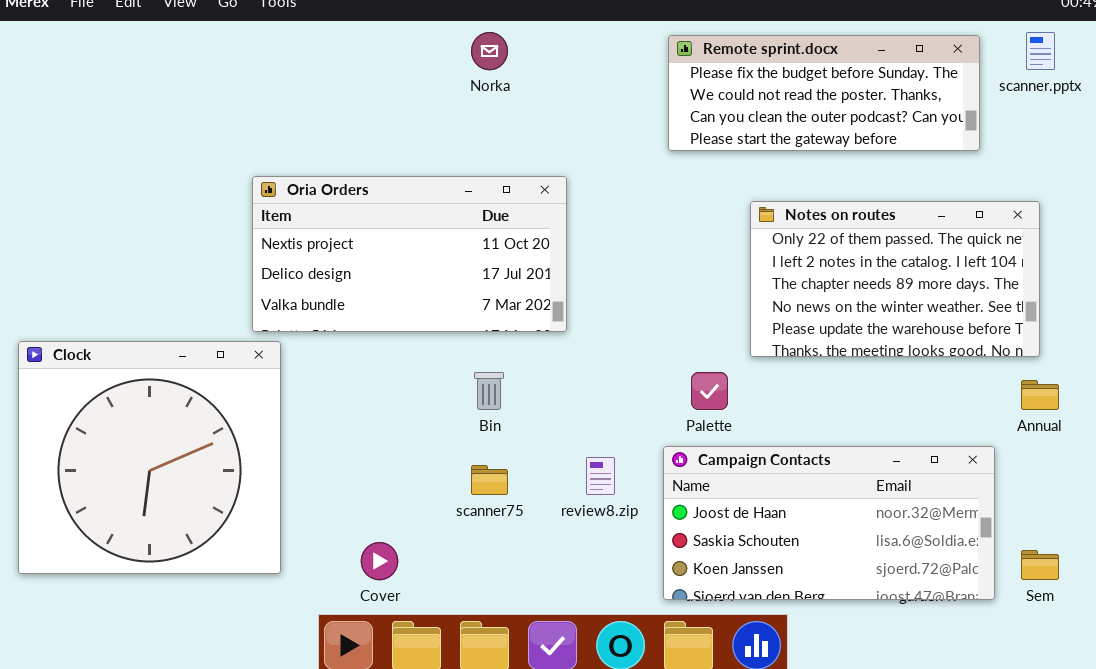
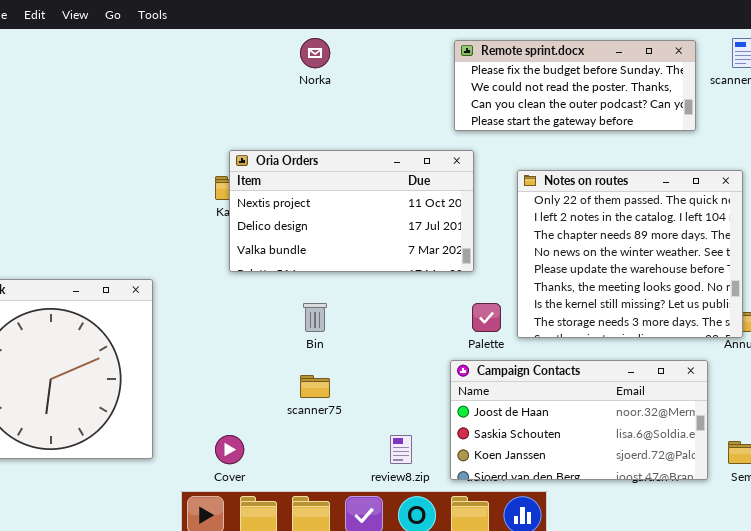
Oria Orders: [252,176,567,332] -> [229,150,474,272], moved
Notes on routes: [750,201,1040,357] -> [517,170,743,338], resized
review8.zip: [586,457,615,495] -> [390,435,412,464], moved

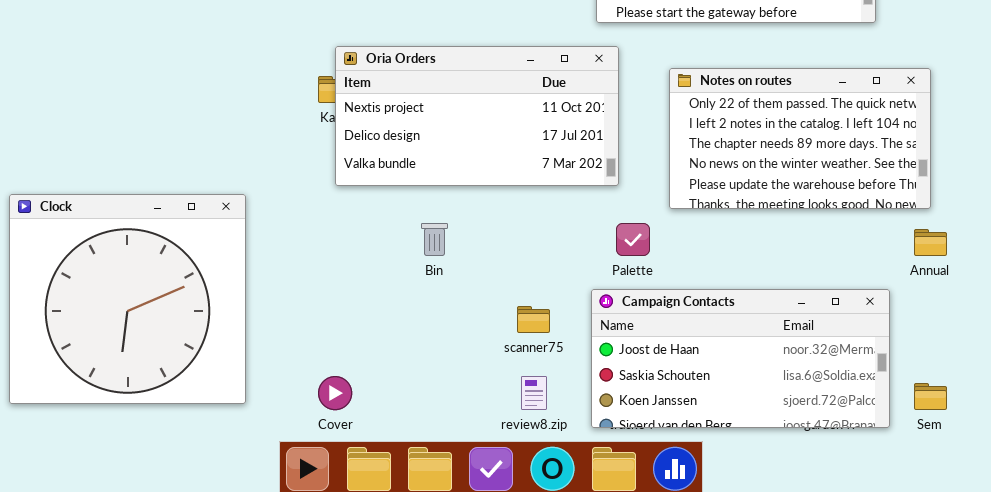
Notes on routes: [517,170,743,338] -> [669,68,931,209], resized
scanner75: [300,375,330,398] -> [517,306,550,333], moved

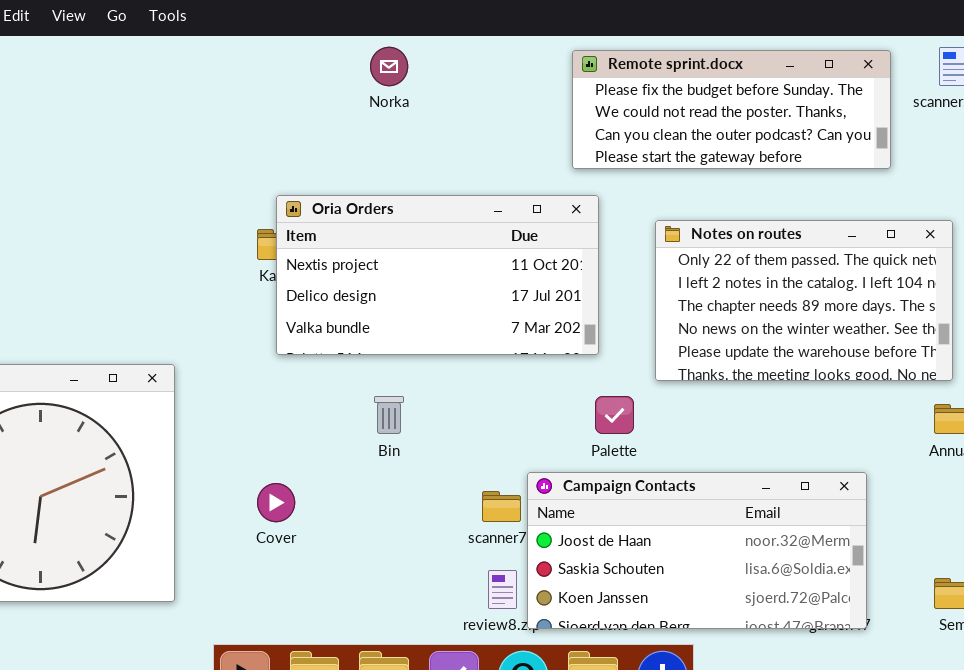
Campaign Contacts: [591,289,890,428] -> [527,472,867,629], moved
Cover: [318,376,352,410] -> [257,483,295,522], moved

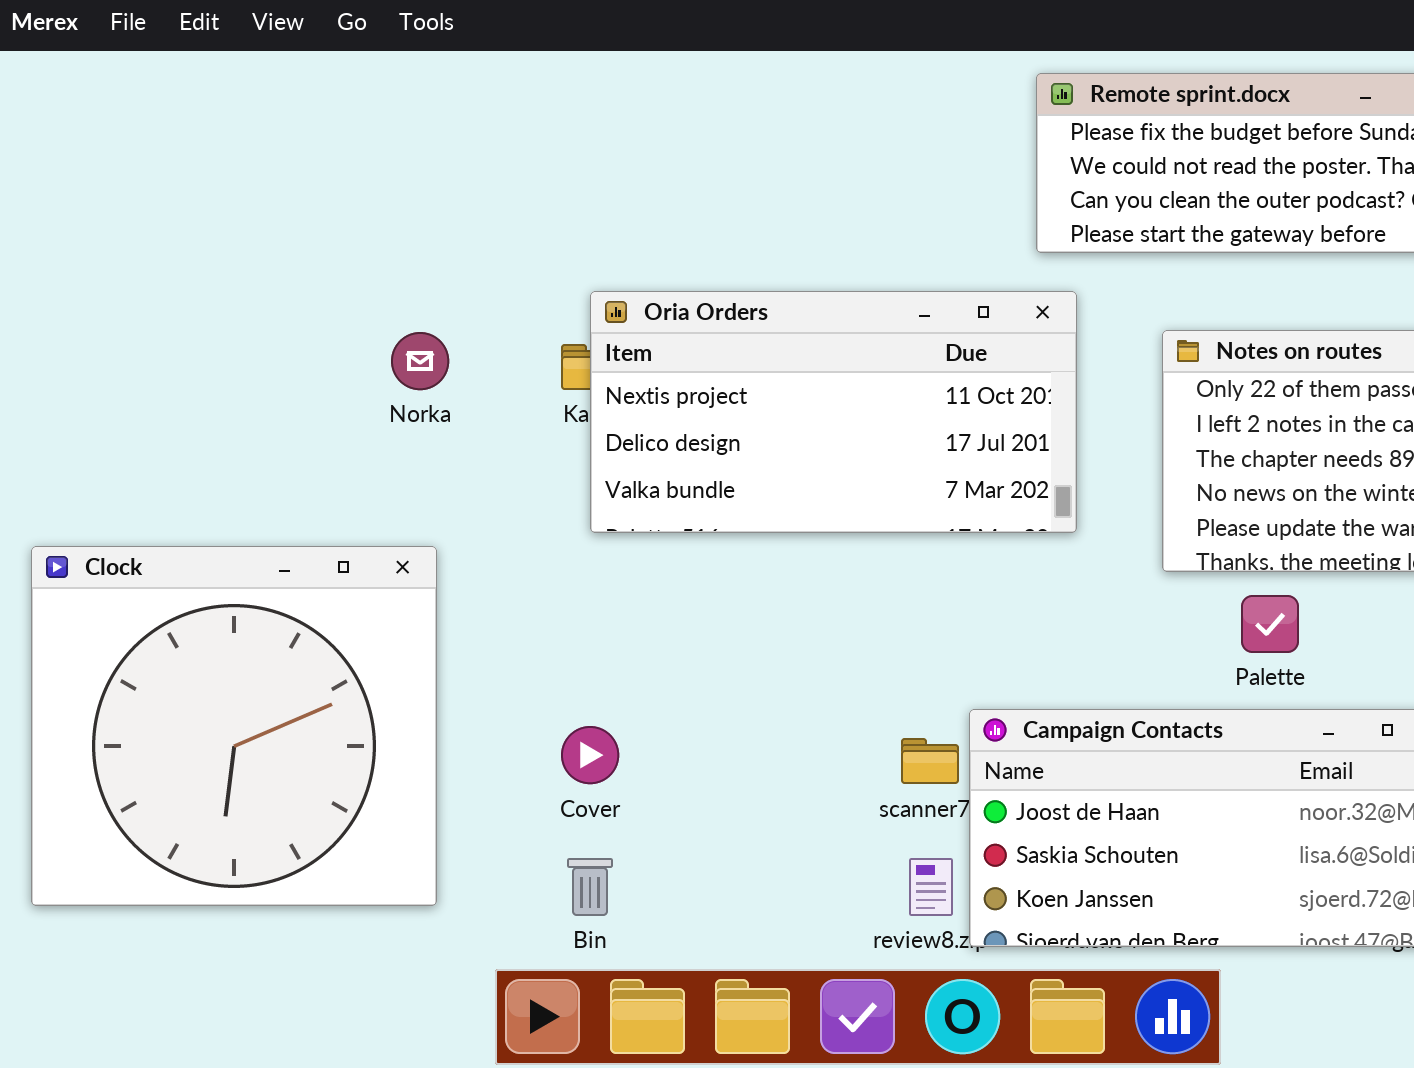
Norka: [370,47,408,86] -> [391,332,449,390], moved
Bin: [374,396,404,434] -> [567,858,613,916], moved
Palette: [595,396,634,434] -> [1241,595,1299,653], moved

